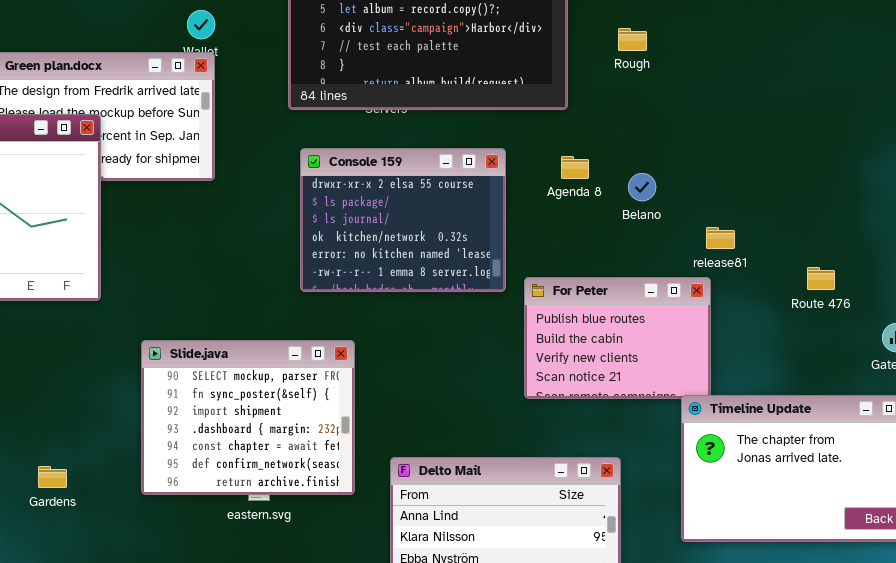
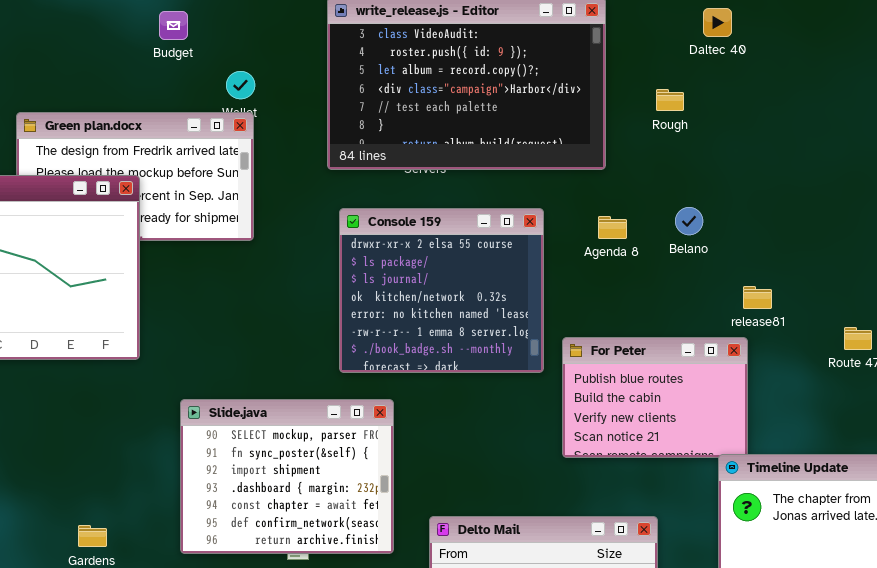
Console 159: [300,148,506,292] -> [339,208,544,373], resized
Belano: [628,173,656,201] -> [675,207,703,235], moved

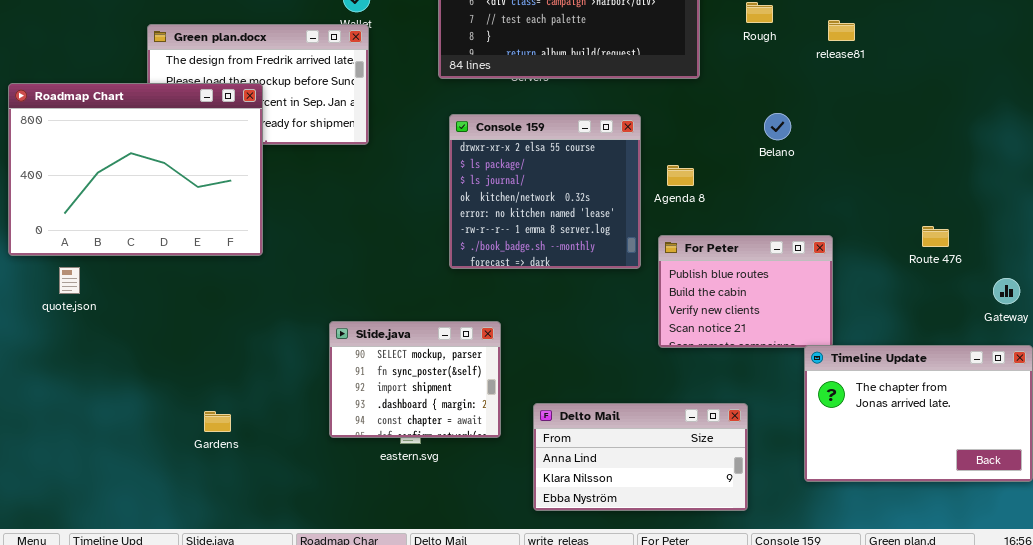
Agenda 8: [598,216,627,239] -> [667,165,694,186], moved
release81: [743,286,772,309] -> [828,20,855,41], moved
Slide.java: [180,399,394,554] -> [329,321,501,438], resized

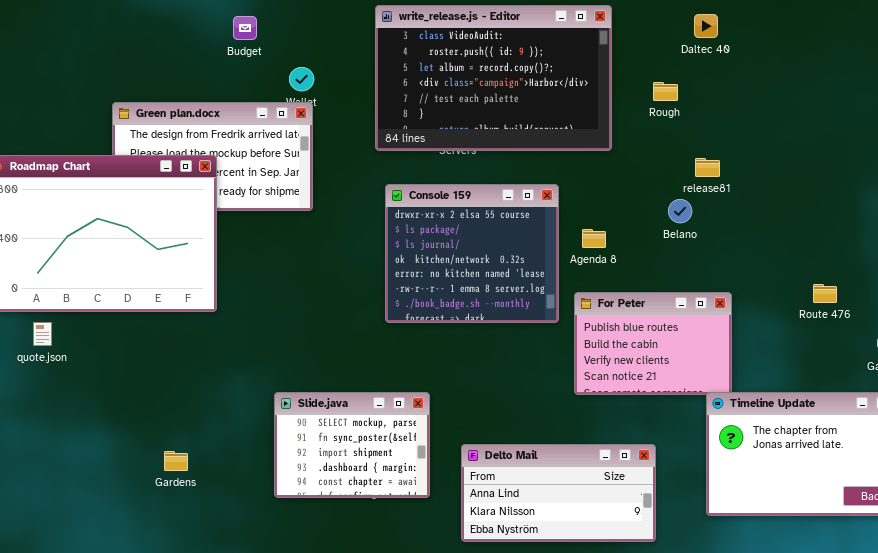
release81: [828,20,855,41] -> [695,158,720,177], moved
Belano: [764,113,791,140] -> [668,199,692,223], moved
Slide.java: [329,321,501,438] -> [274,392,430,498], moved

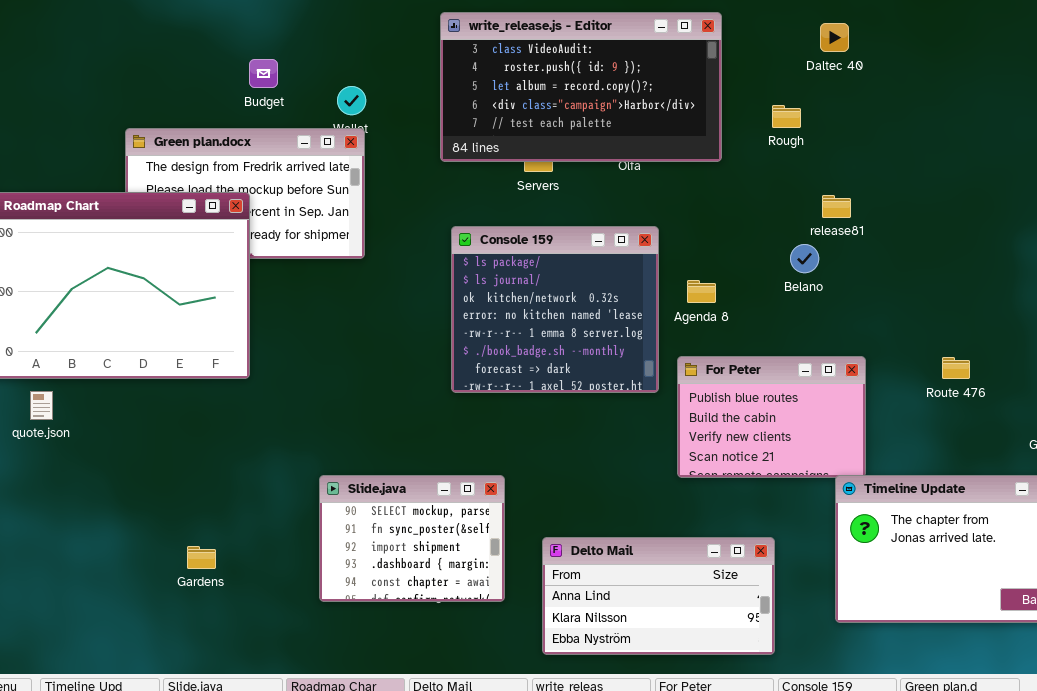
write_release.js - Editor: [375,5,612,151] -> [440,12,722,162], resized
Budget: [233,16,257,40] -> [249,59,278,88], moved
Console 159: [385,184,559,323] -> [451,226,659,393], scrolled down 1 row
Route 476: [813,284,837,303] -> [942,357,970,379], moved

